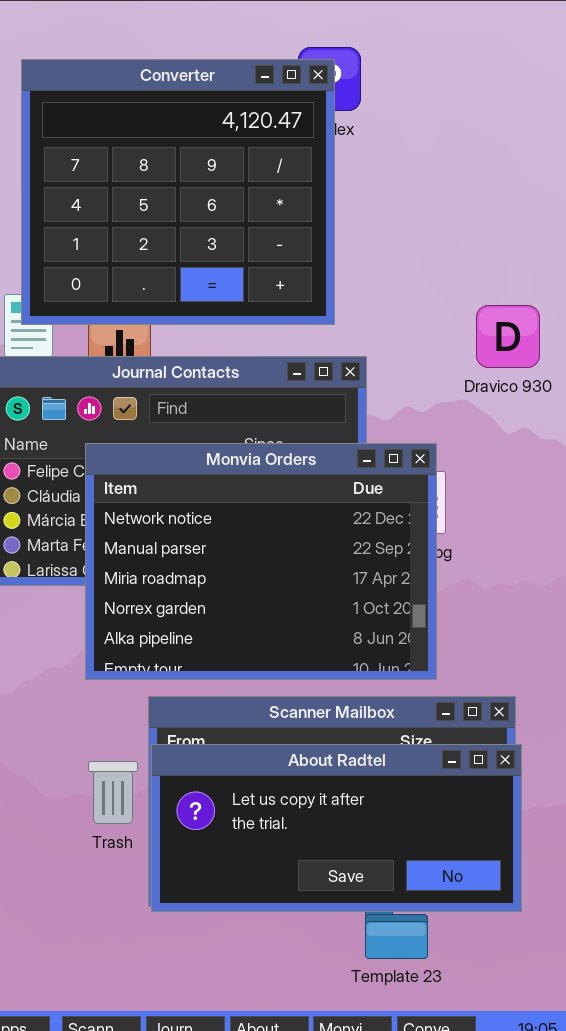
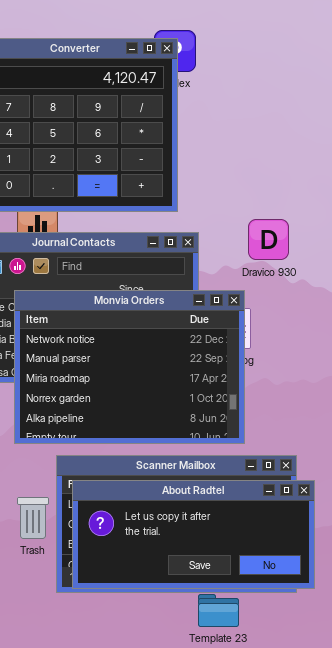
Dravico 930: [476,305,540,368] -> [248,219,289,260], moved
About Radtel: [151,744,522,912] -> [72,480,315,589], moved

